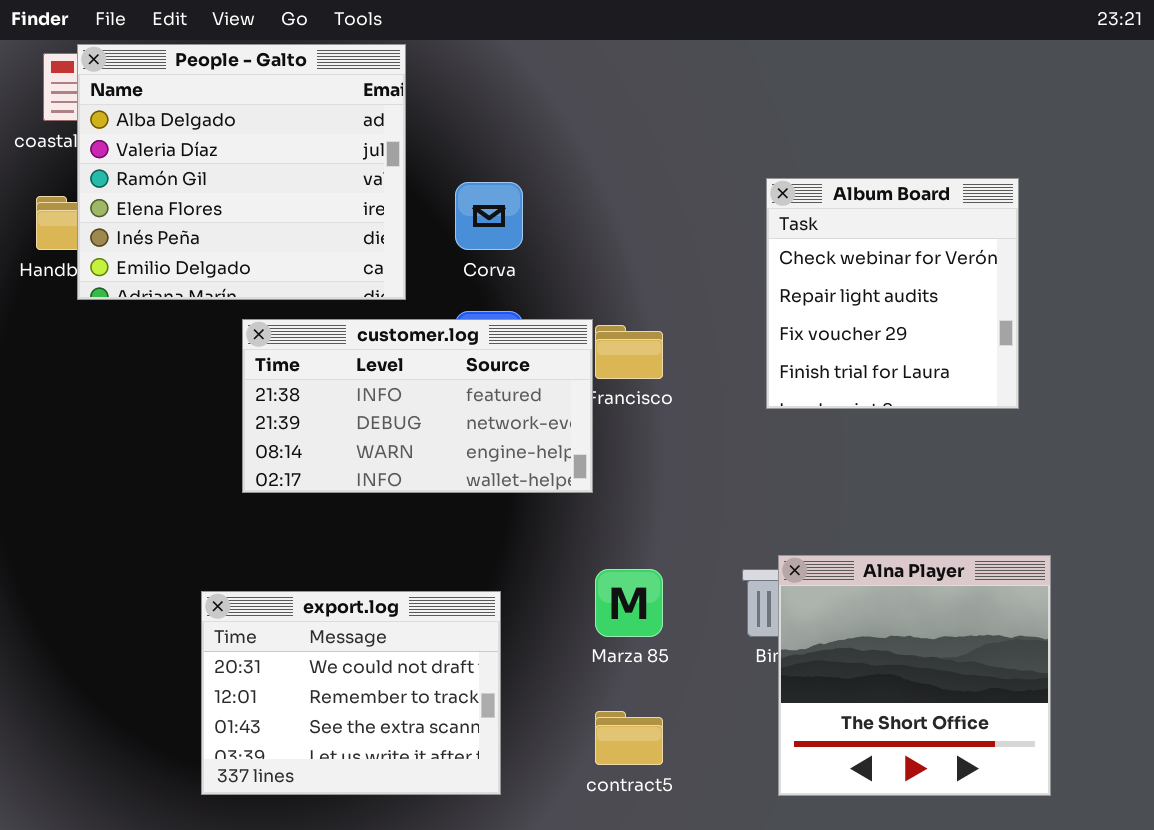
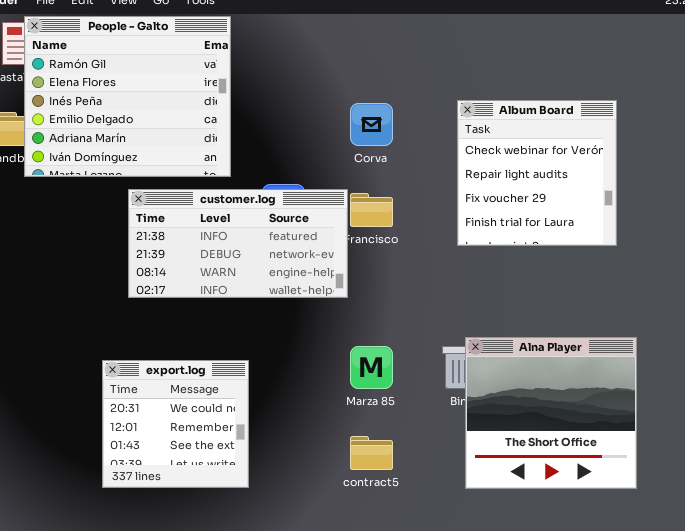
People - Galto: [77,44,406,300] -> [24,16,231,177], scrolled down 2 rows
Corva: [455,182,523,250] -> [350,103,393,146], moved
export.log: [201,591,501,795] -> [102,360,249,488], resized

